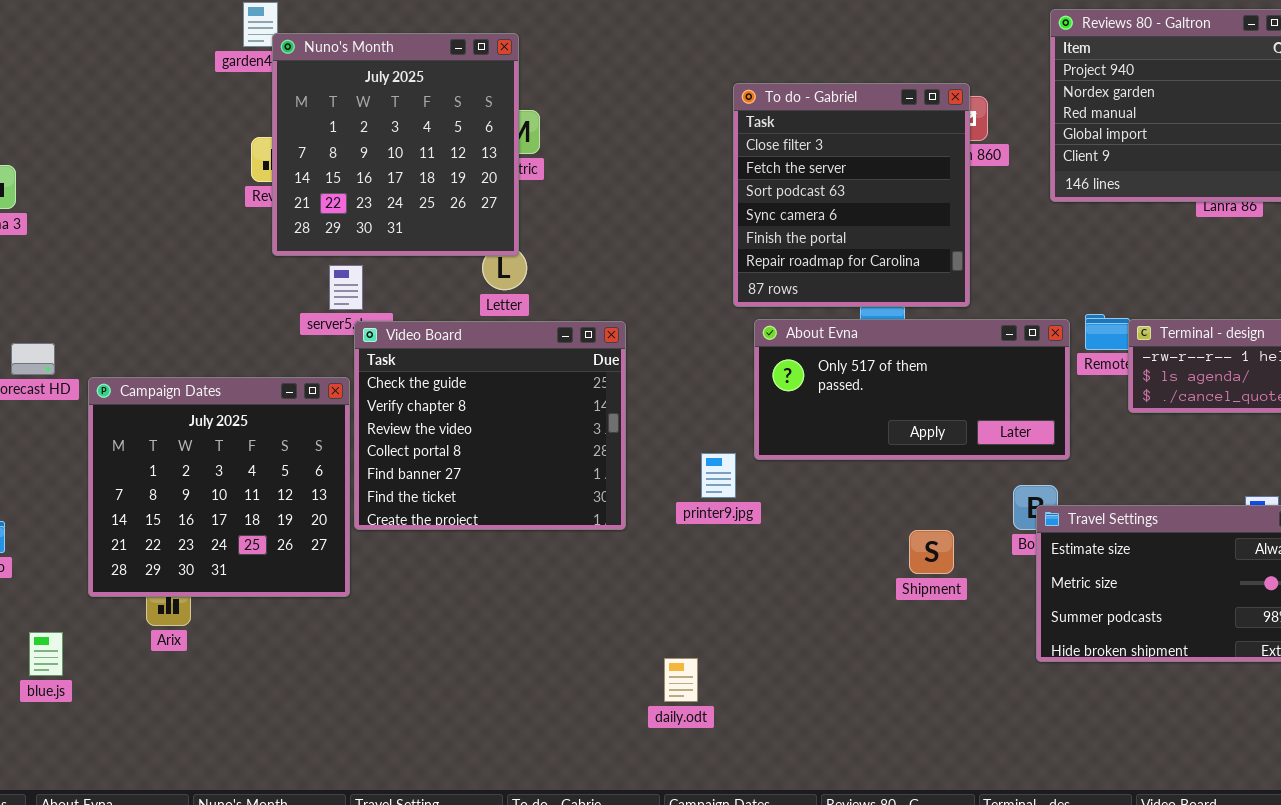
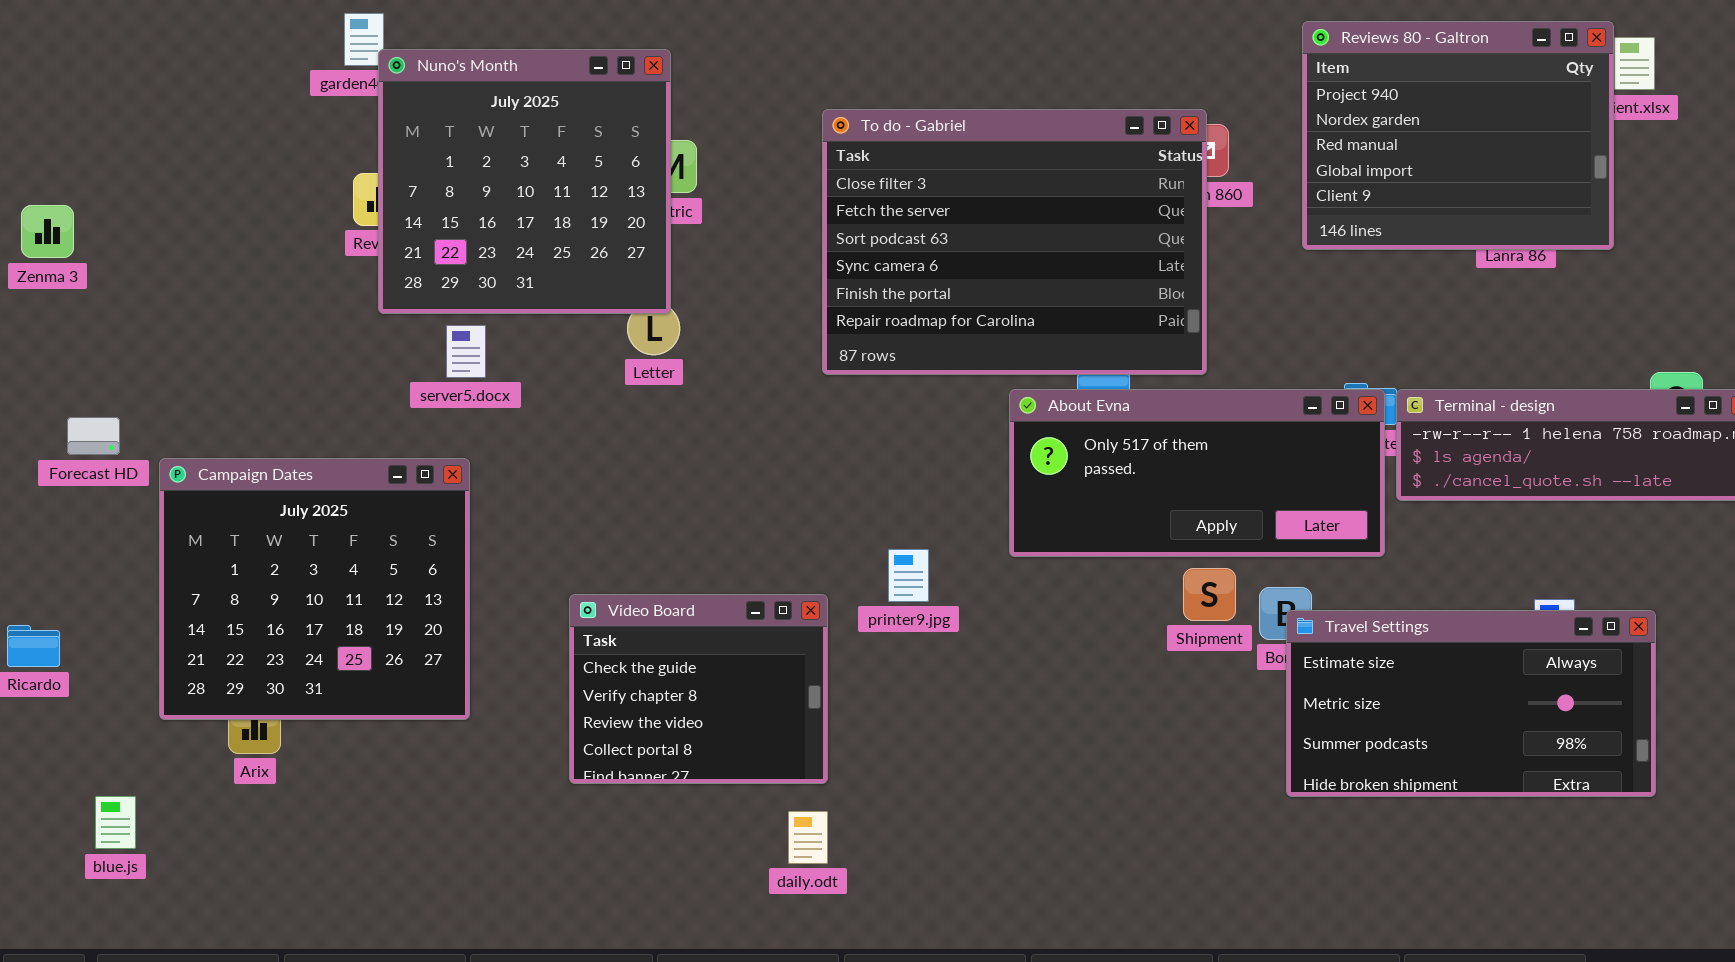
To do - Gabriel: [733,83,970,307] -> [822,109,1207,375], resized
About Evna: [754,319,1070,460] -> [1009,389,1385,557], moved
Video Board: [354,321,626,530] -> [569,594,828,784], moved, resized
Shipment: [909,530,954,574] -> [1183,568,1236,621], moved
blue.js: [29,632,63,676] -> [95,796,136,849], moved
daily.odt: [664,658,698,702] -> [788,811,828,864], moved

